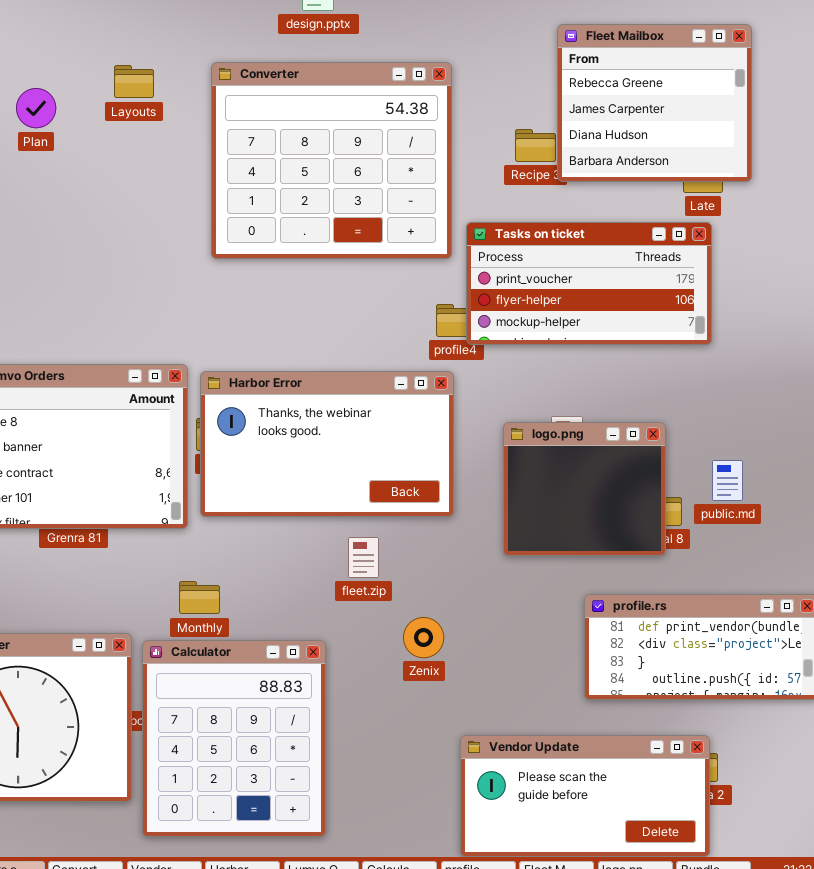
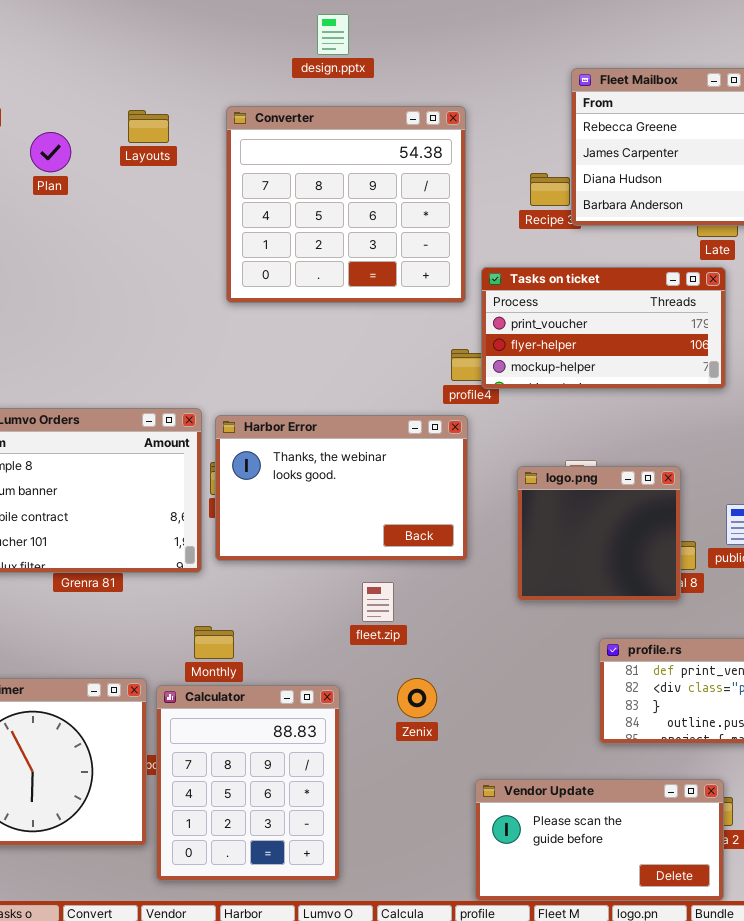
Zenix: [403,617,444,658] -> [397,678,437,718], moved

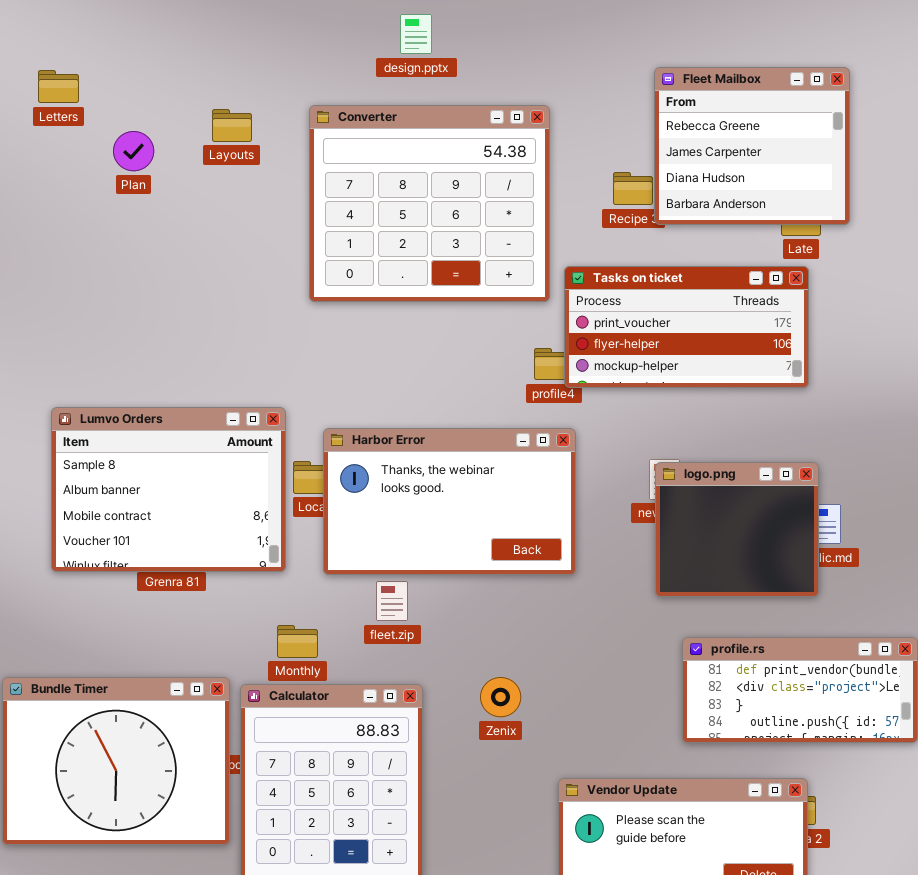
Harbor Error: [215,415,468,561] -> [323,428,576,575], moved
logo.png: [517,466,681,601] -> [655,462,819,597], moved
fleet.zip: [362,582,394,622] -> [376,581,408,621], moved

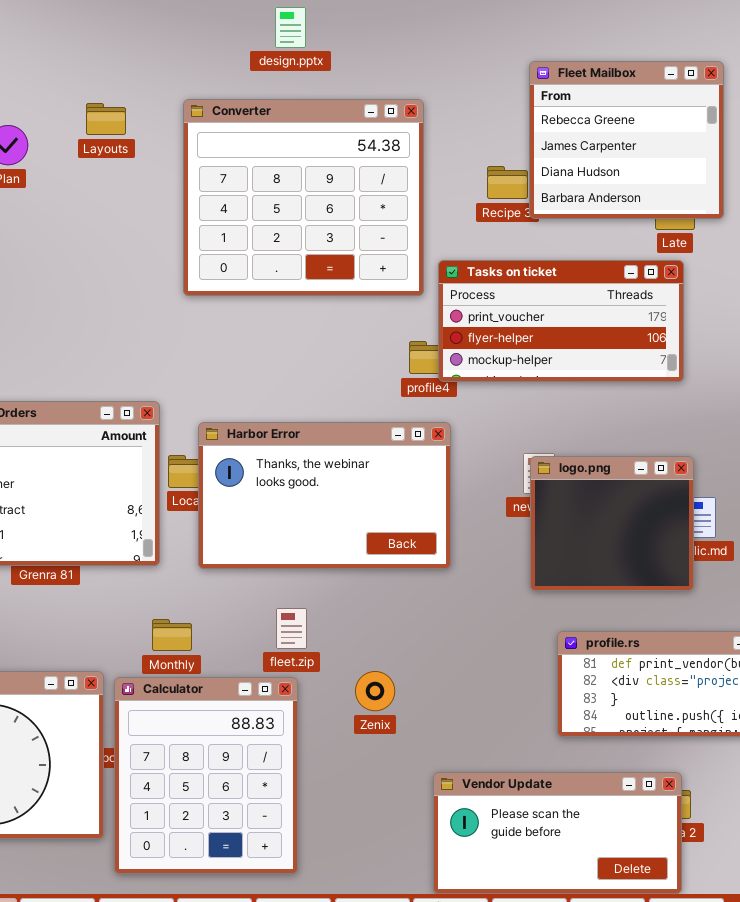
fleet.zip: [376,581,408,621] -> [276,608,307,649], moved

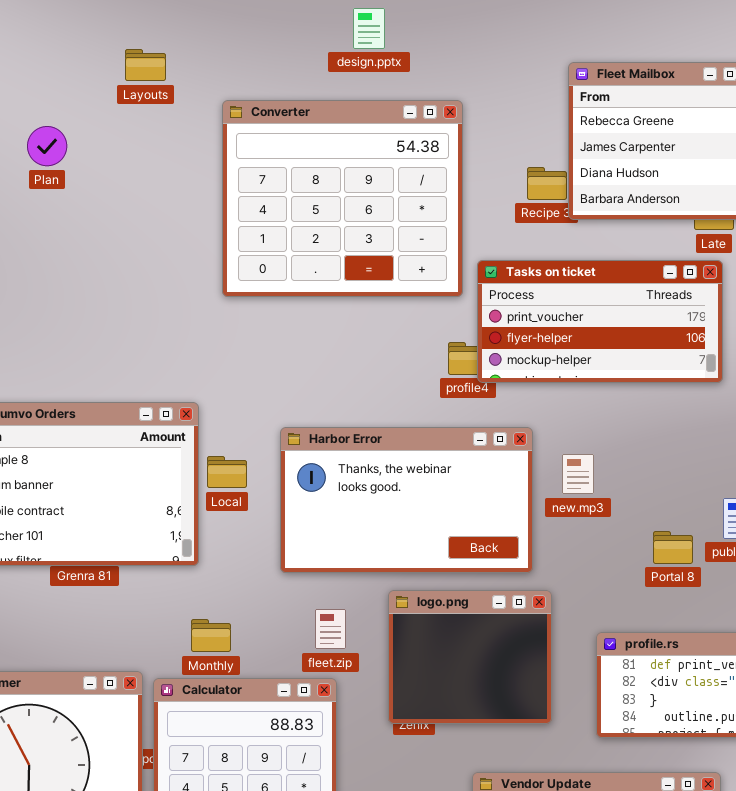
design.pptx: [275,7,306,48] -> [353,8,385,49], moved
Layouts: [86,103,126,135] -> [125,49,166,81], moved
Harbor Error: [198,422,451,569] -> [280,427,533,573], moved
logo.png: [530,456,694,591] -> [388,590,552,724], moved

